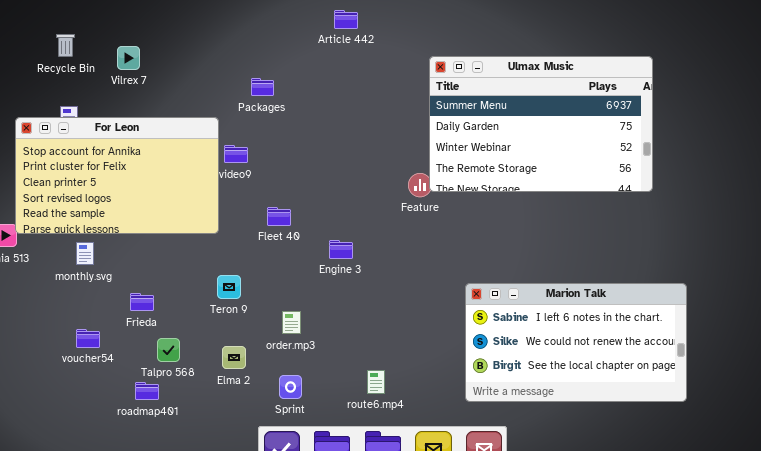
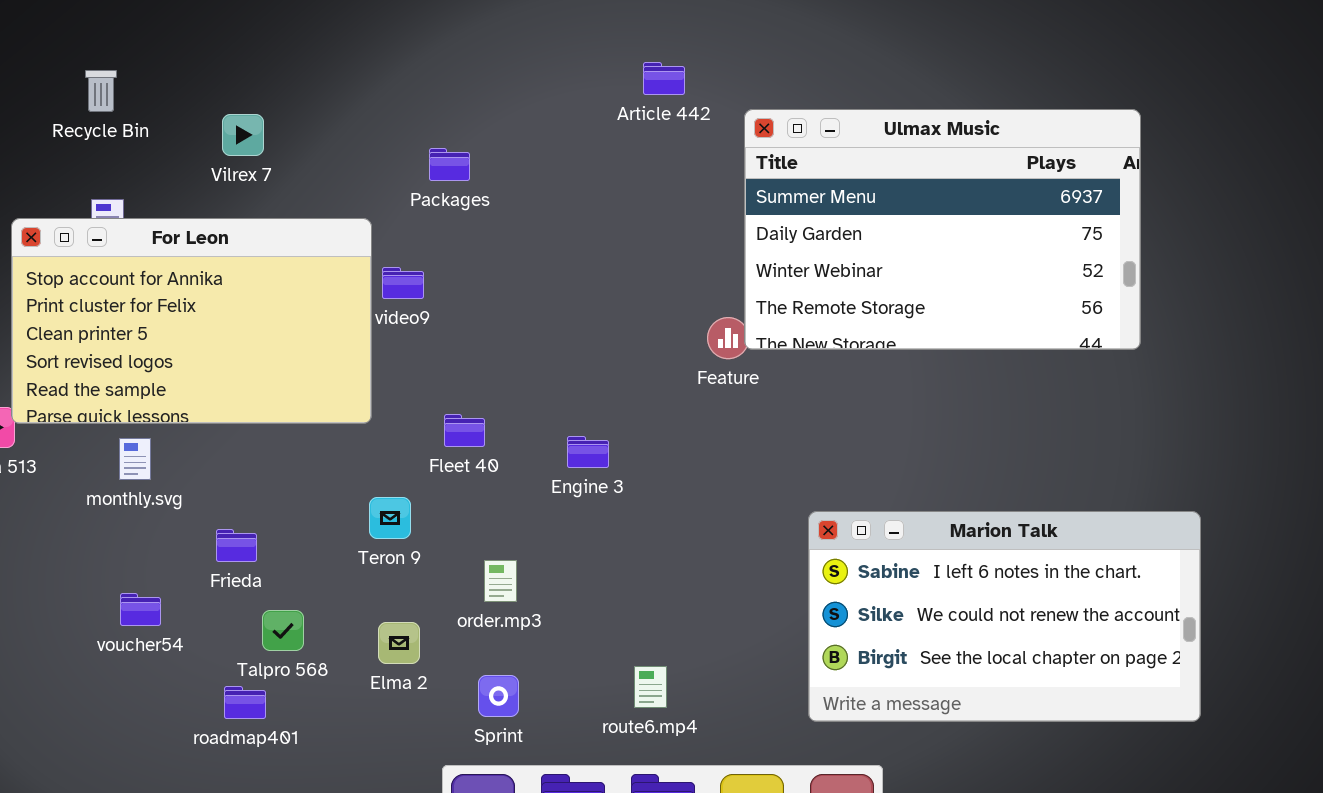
Article 442: [334,10,358,29] -> [643,62,685,95], moved
Vilrex 7: [117,46,140,70] -> [222,114,264,156], moved
Fleet 40: [267,207,291,226] -> [444,414,485,447], moved

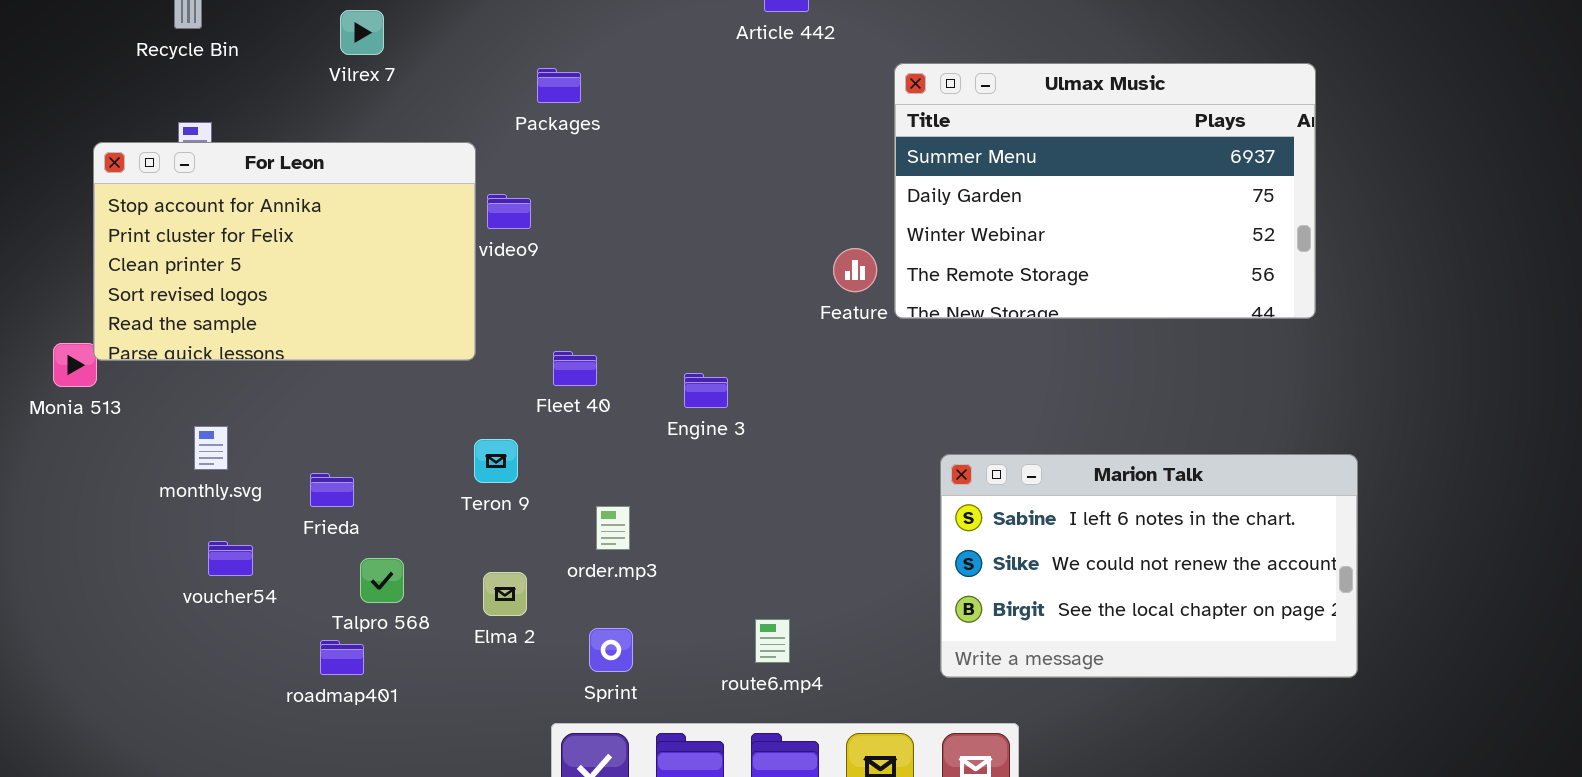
Ulmax Music: [744,109,1141,350] -> [894,63,1316,319], moved
Vilrex 7: [222,114,264,156] -> [340,10,384,55], moved
monthly.svg: [119,438,151,480] -> [194,426,228,470], moved

